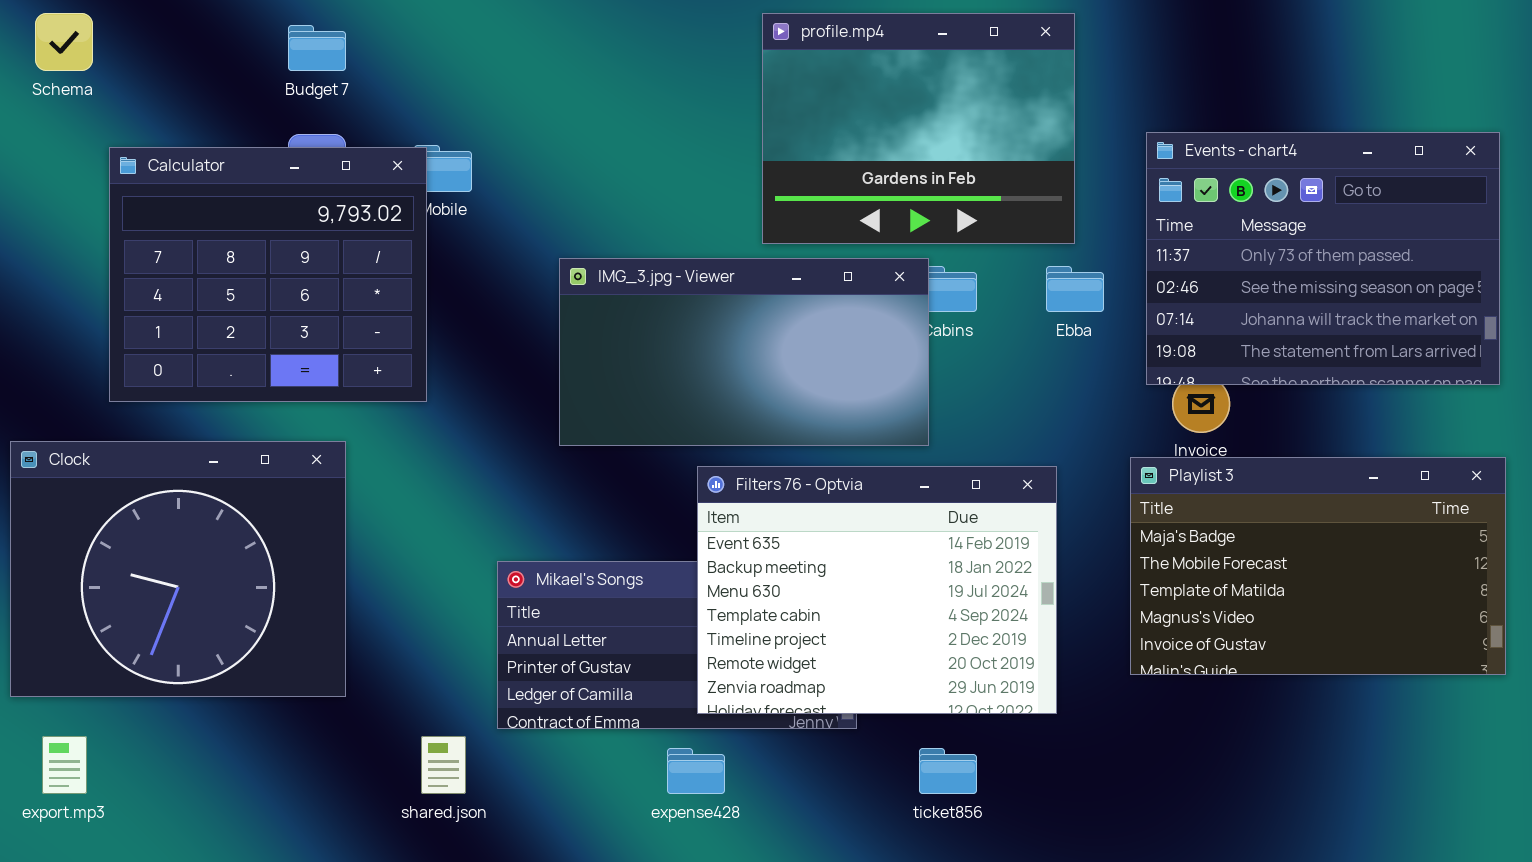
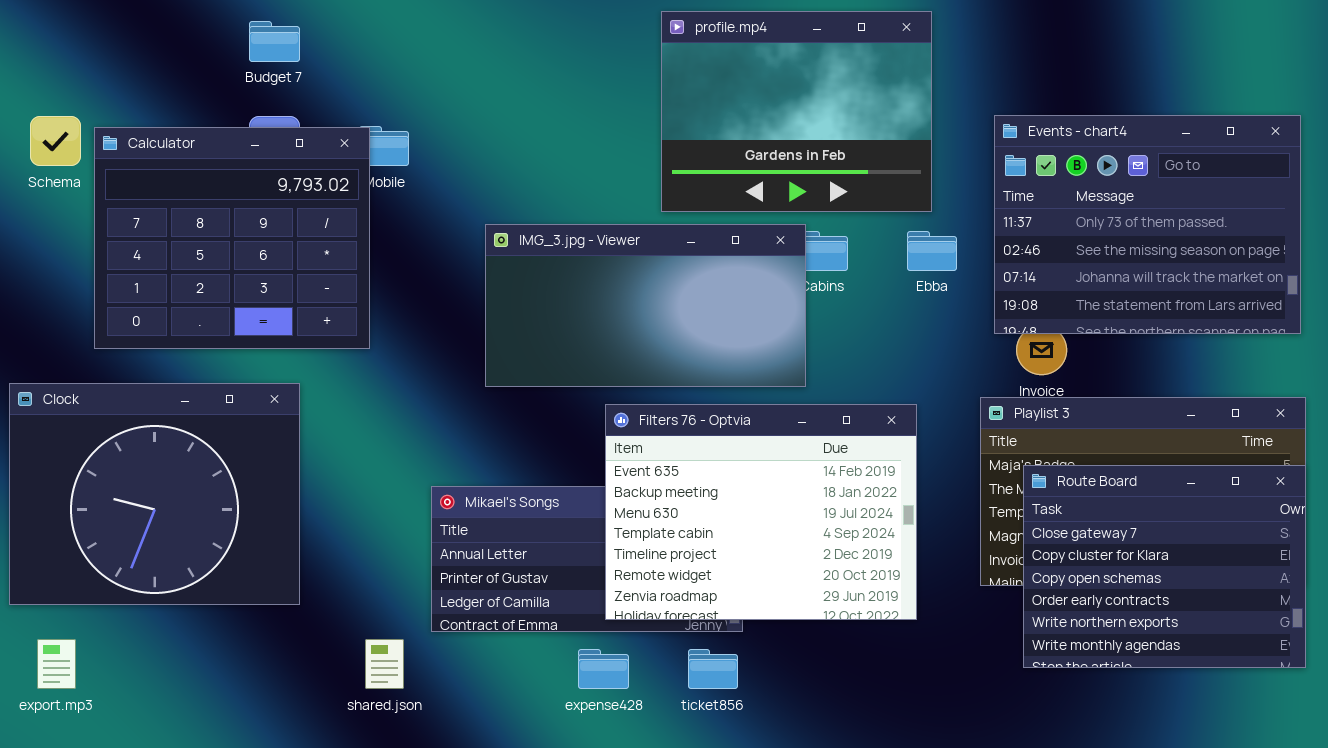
Schema: [35,13,93,71] -> [30,116,81,166], moved
Route Board: none -> [1023,465,1306,668], opened
ticket856: [919,748,977,794] -> [688,649,738,689], moved

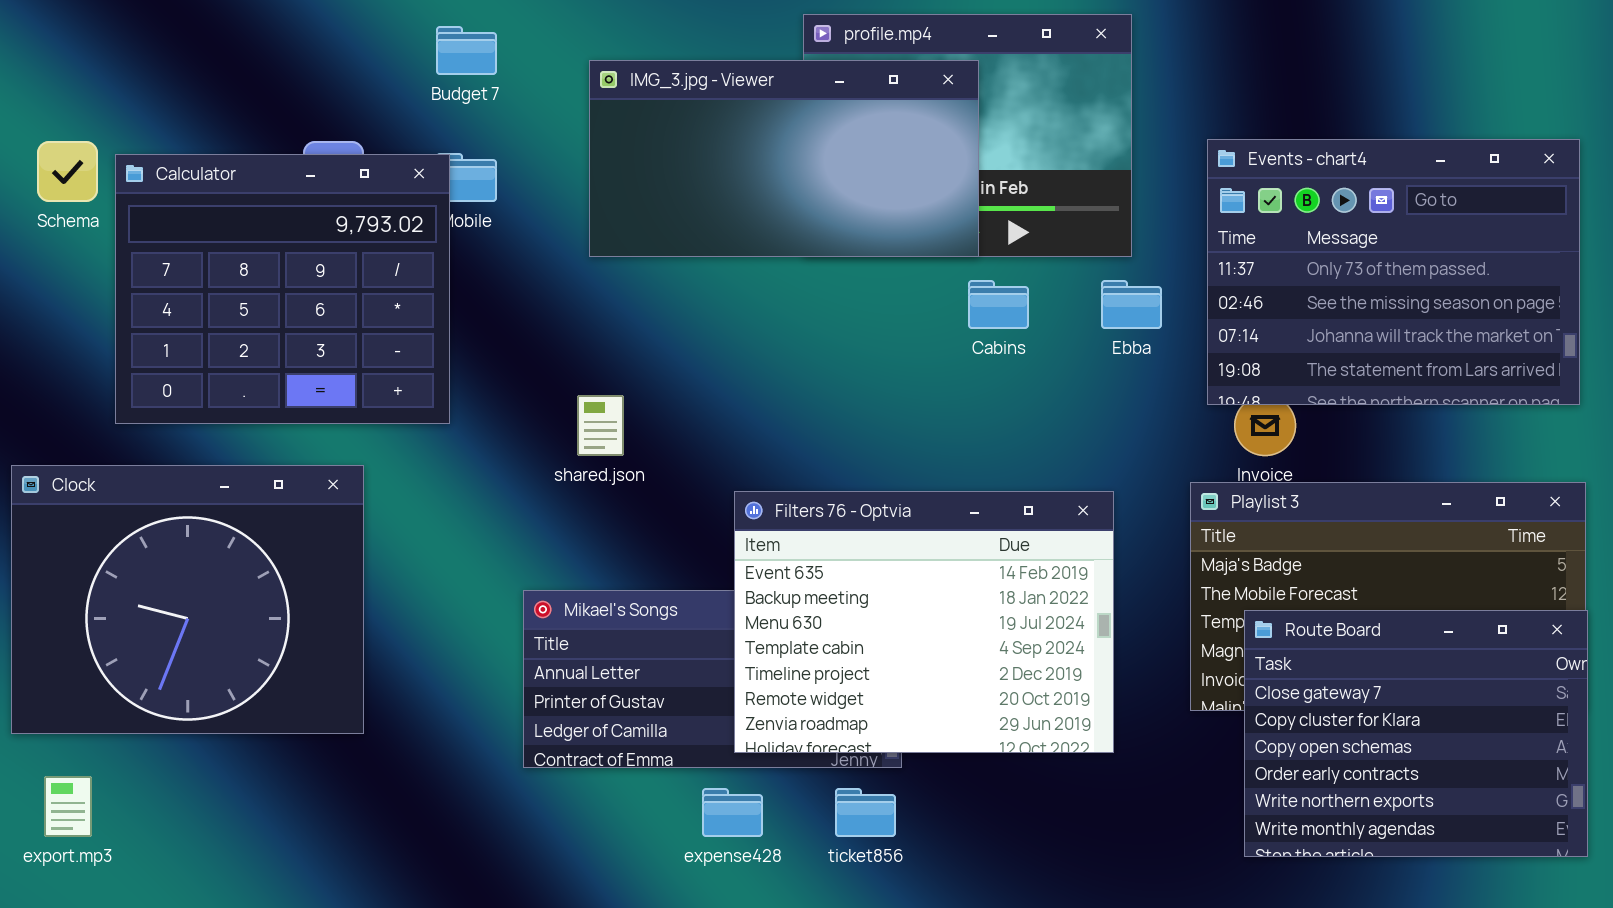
Budget 7: [249,21,300,62] -> [436,26,497,75], moved
IMG_3.jpg - Viewer: [485,224,806,387] -> [589,60,979,257], moved
Route Board: [1023,465,1306,668] -> [1244,610,1588,857], moved
shared.json: [365,639,404,689] -> [577,395,624,456], moved

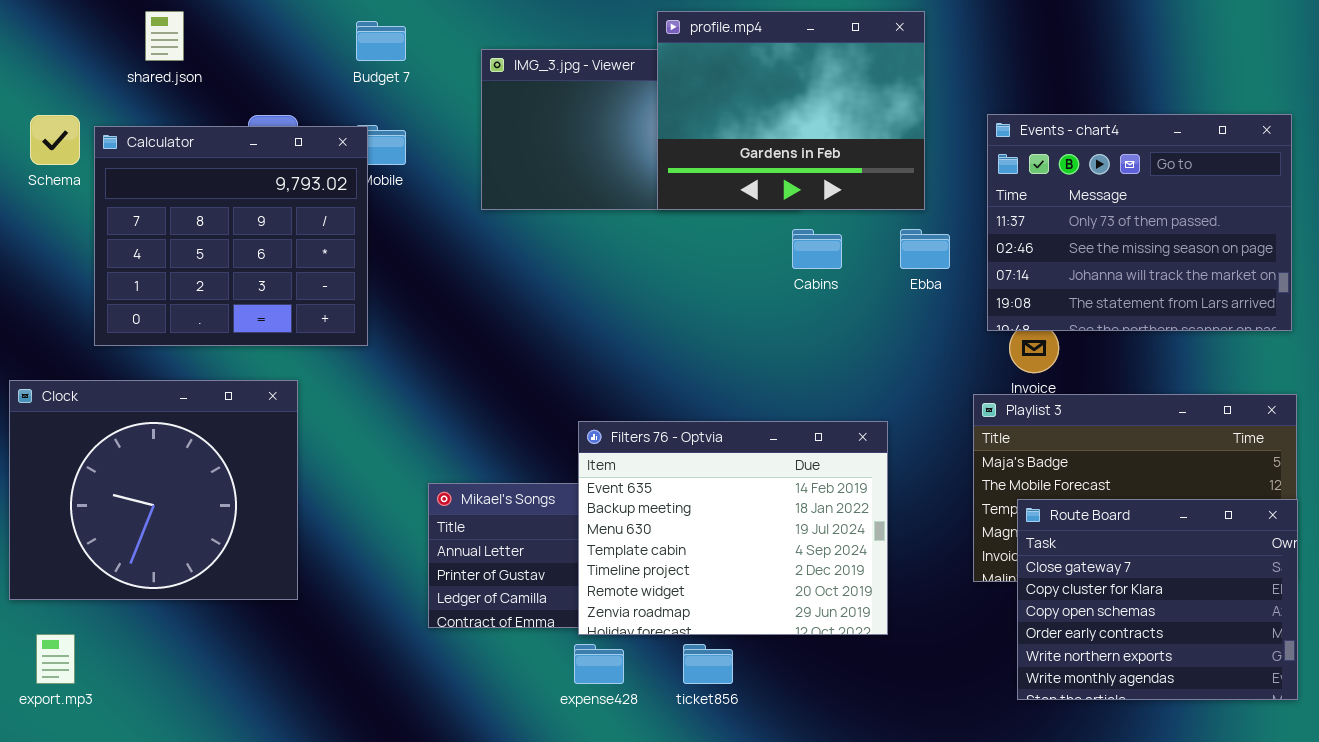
profile.mp4: [803,14,1132,257] -> [657,11,925,210], raised
shared.json: [577,395,624,456] -> [145,11,184,61], moved
Filters 76 - Optvia: [734,491,1114,753] -> [578,421,888,635], moved

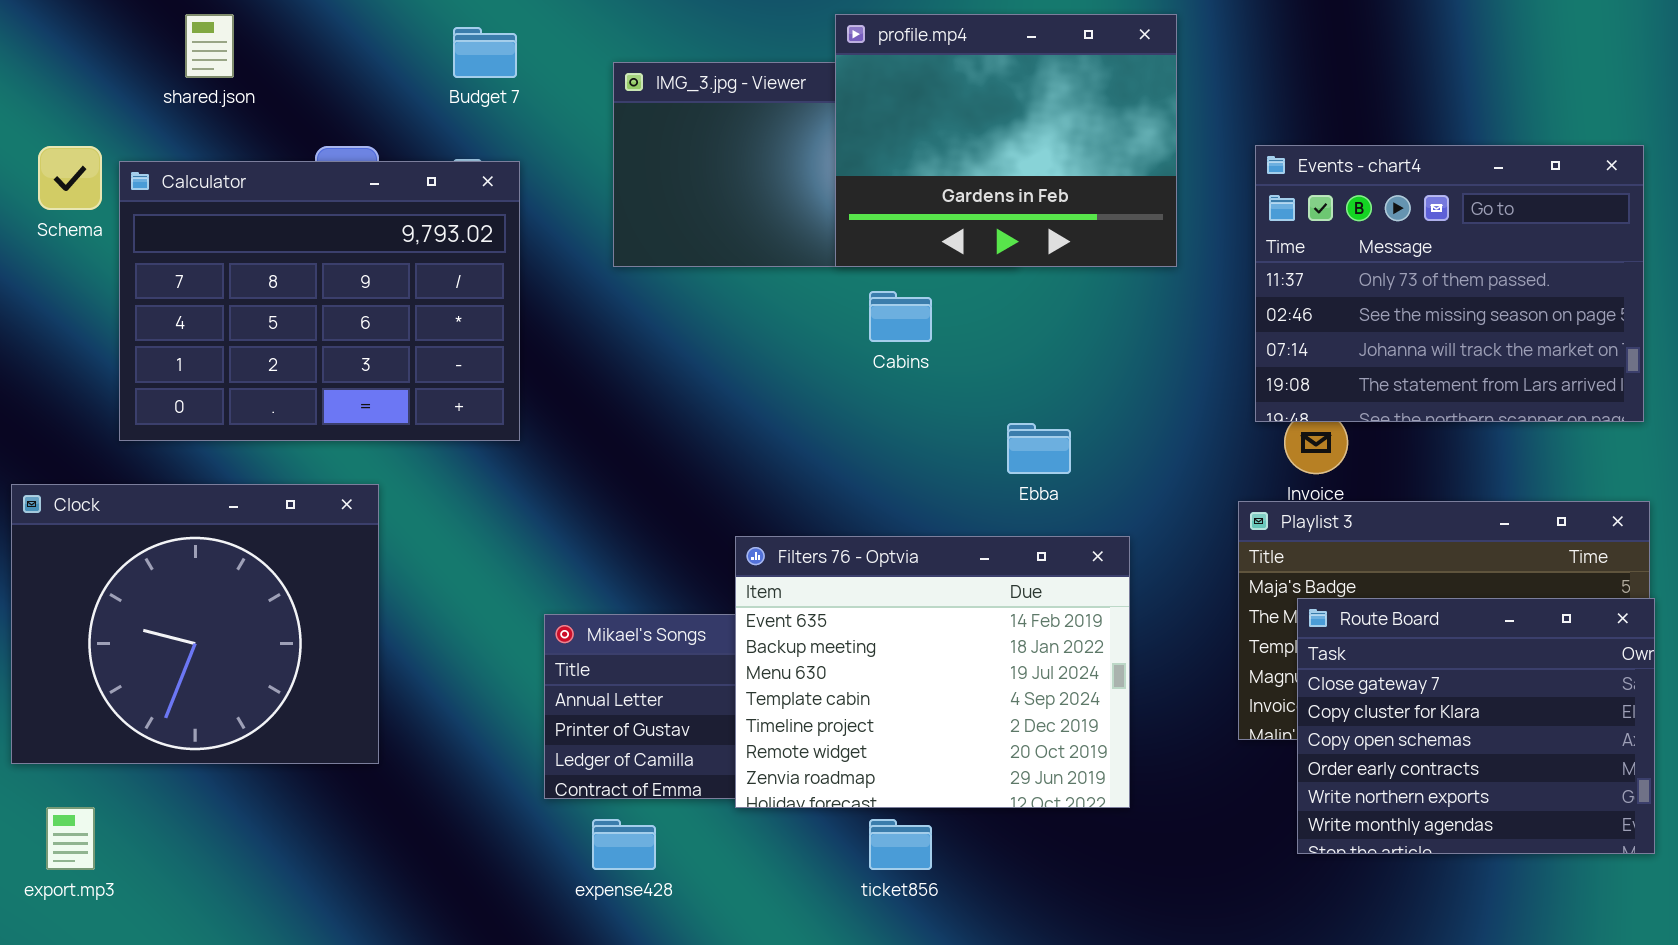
Calculator: [94,126,368,346] -> [119,161,520,441], resized
Cabins: [792,229,842,269] -> [869,291,932,342], moved
Ebba: [900,229,950,269] -> [1007,423,1071,474], moved
Route Board: [1017,499,1298,700] -> [1297,598,1655,854], moved
expense428: [574,644,624,684] -> [592,819,656,870], moved

